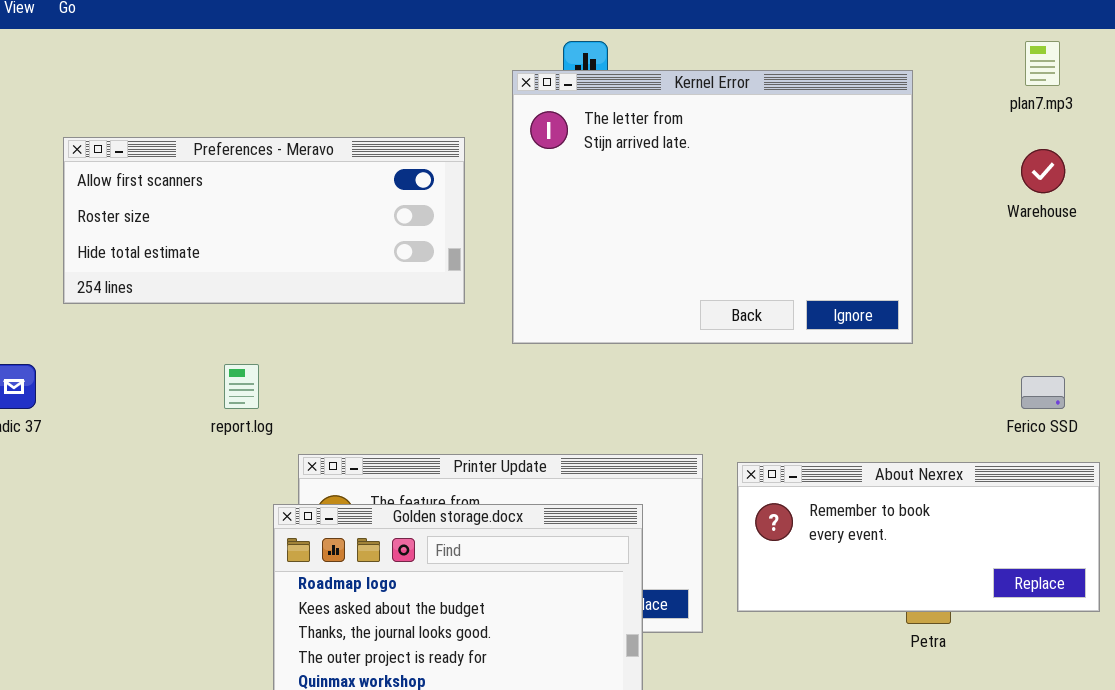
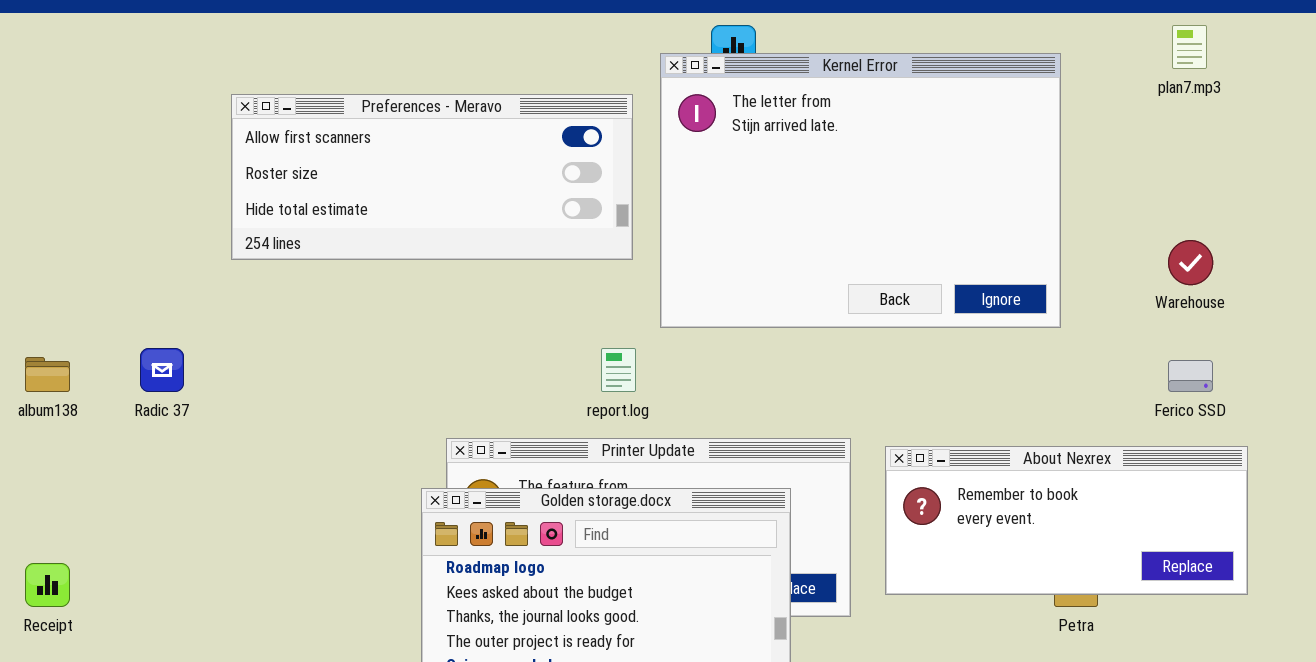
Preferences - Meravo: [63,137,465,304] -> [231,94,633,260], moved
Warehouse: [1021,149,1065,193] -> [1168,240,1213,285], moved
report.log: [224,364,259,409] -> [601,348,636,392], moved

